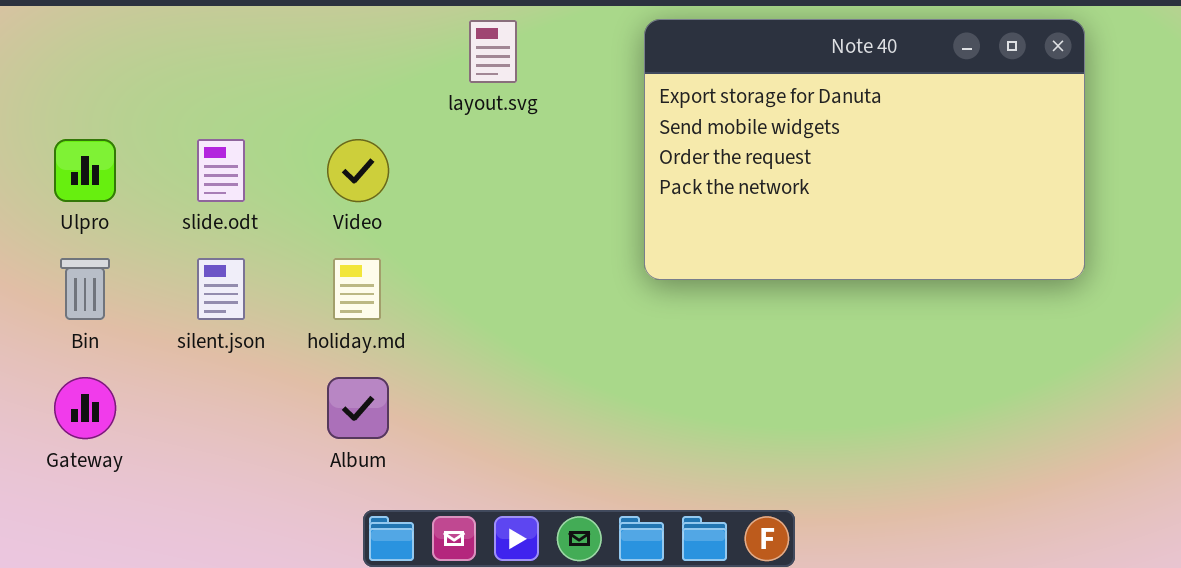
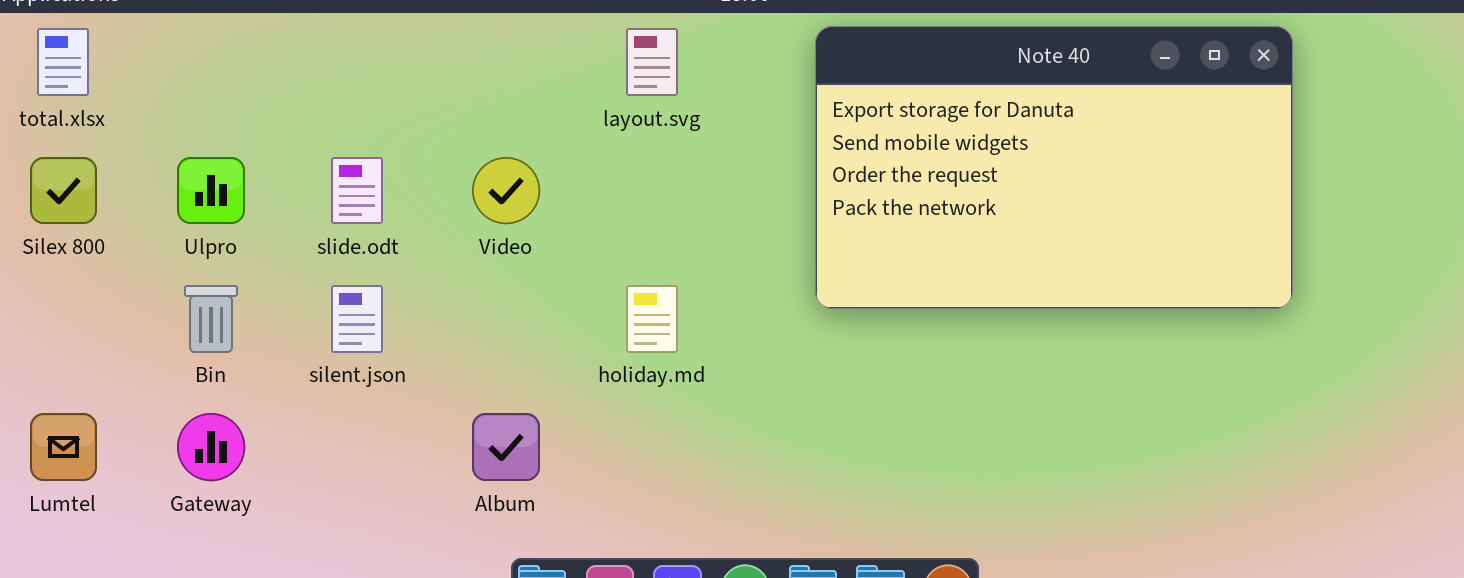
holiday.md: [333,258,381,320] -> [626,285,678,353], moved

